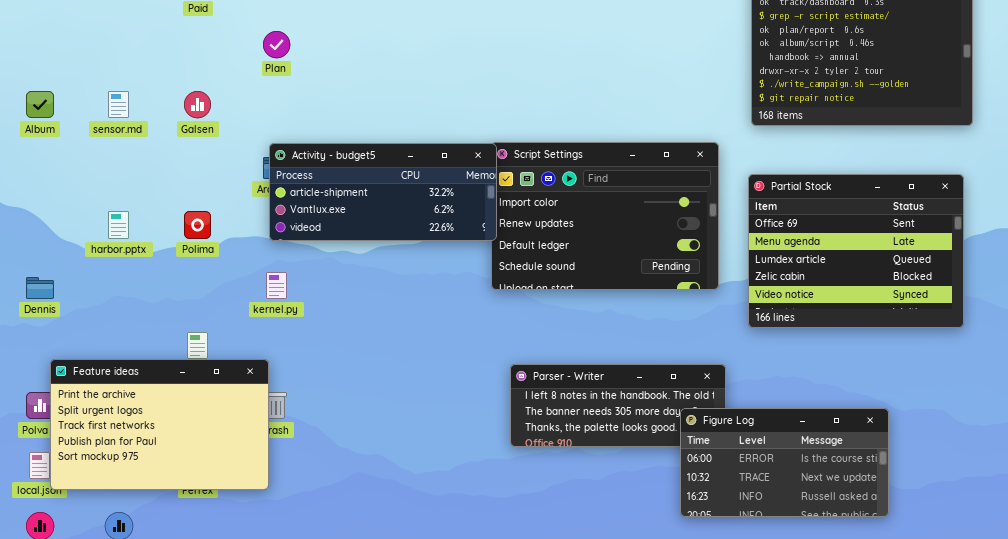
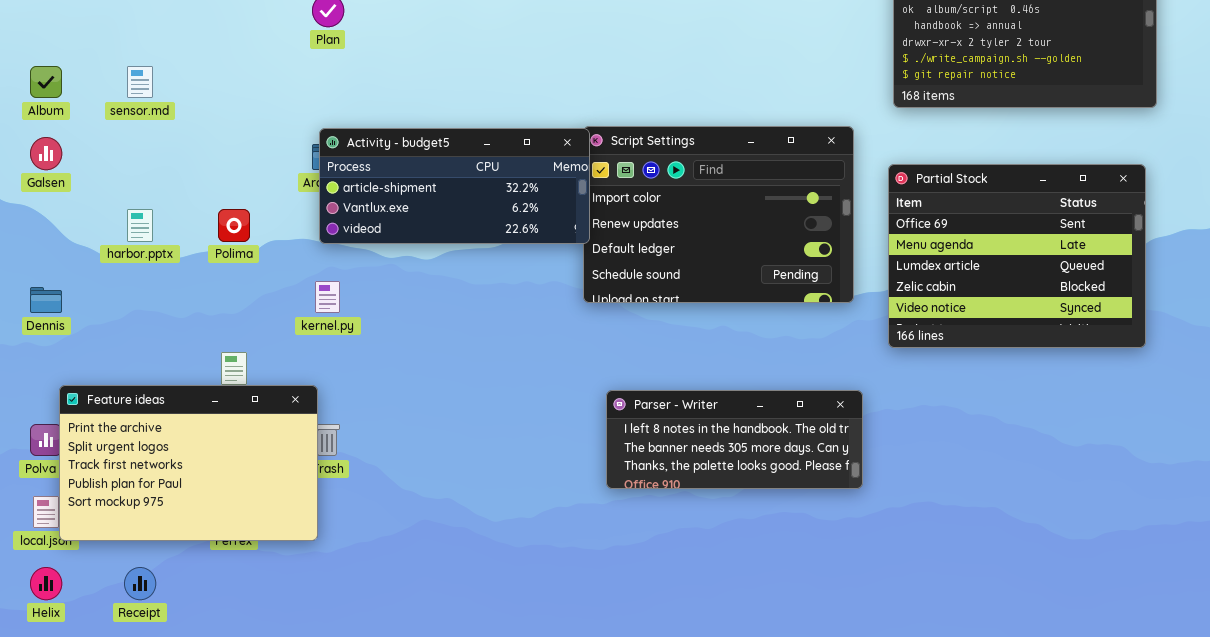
Galsen: [184,91,211,118] -> [30,137,62,170], moved
Figure Log: [680,408,889,517] -> none, closed

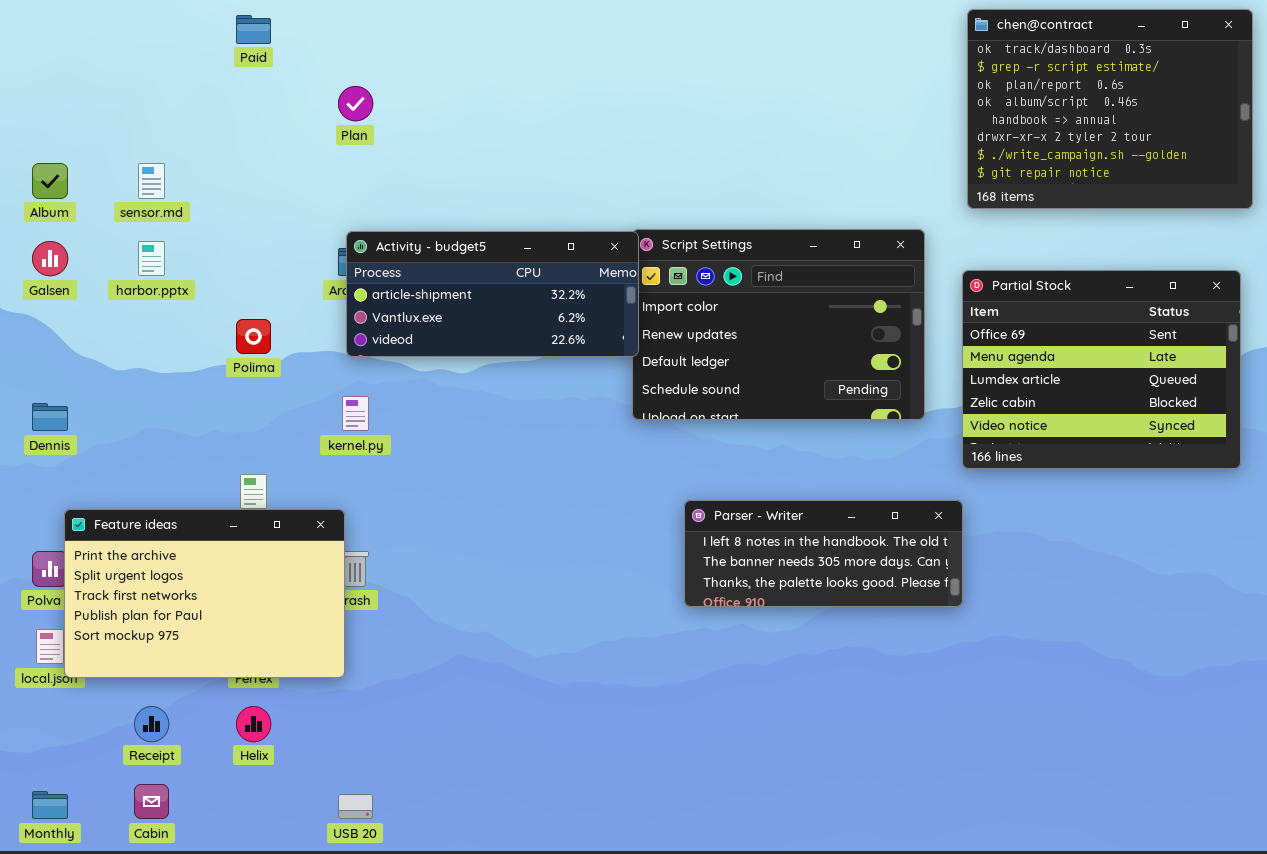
harbor.pptx: [127,209,153,242] -> [138,241,165,276], moved
Parser - Writer: [606,390,863,489] -> [684,500,963,607], moved
Helix: [30,567,62,600] -> [236,706,271,742], moved

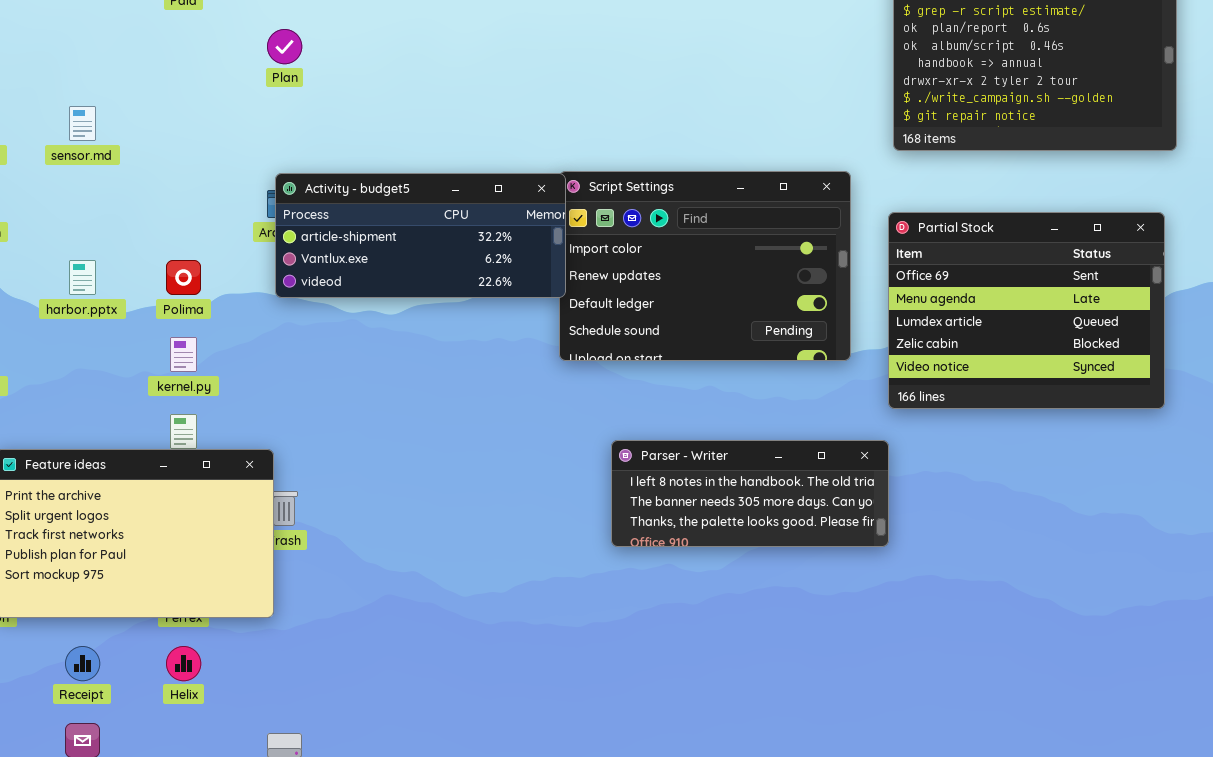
harbor.pptx: [138,241,165,276] -> [69,260,96,295], moved
kernel.py: [342,396,369,431] -> [170,337,197,372], moved

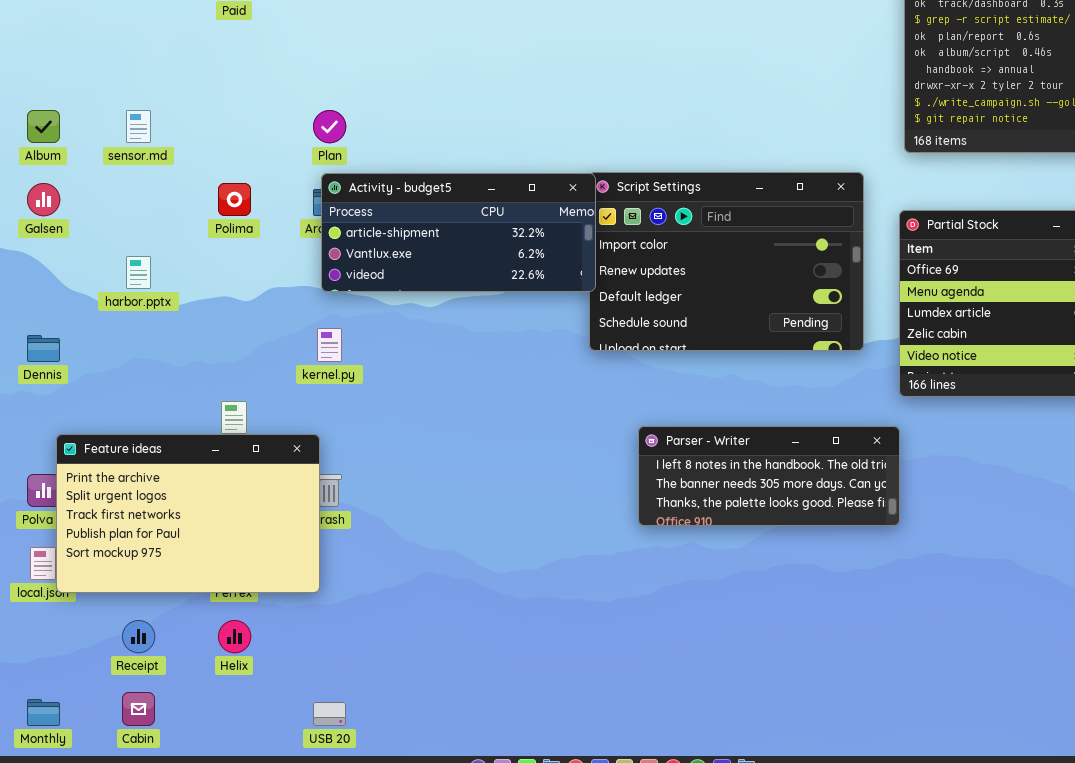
Plan: [267,29,302,64] -> [313,110,346,143], moved
Polima: [166,260,201,295] -> [218,183,251,216], moved
kernel.py: [170,337,197,372] -> [317,328,342,362], moved

